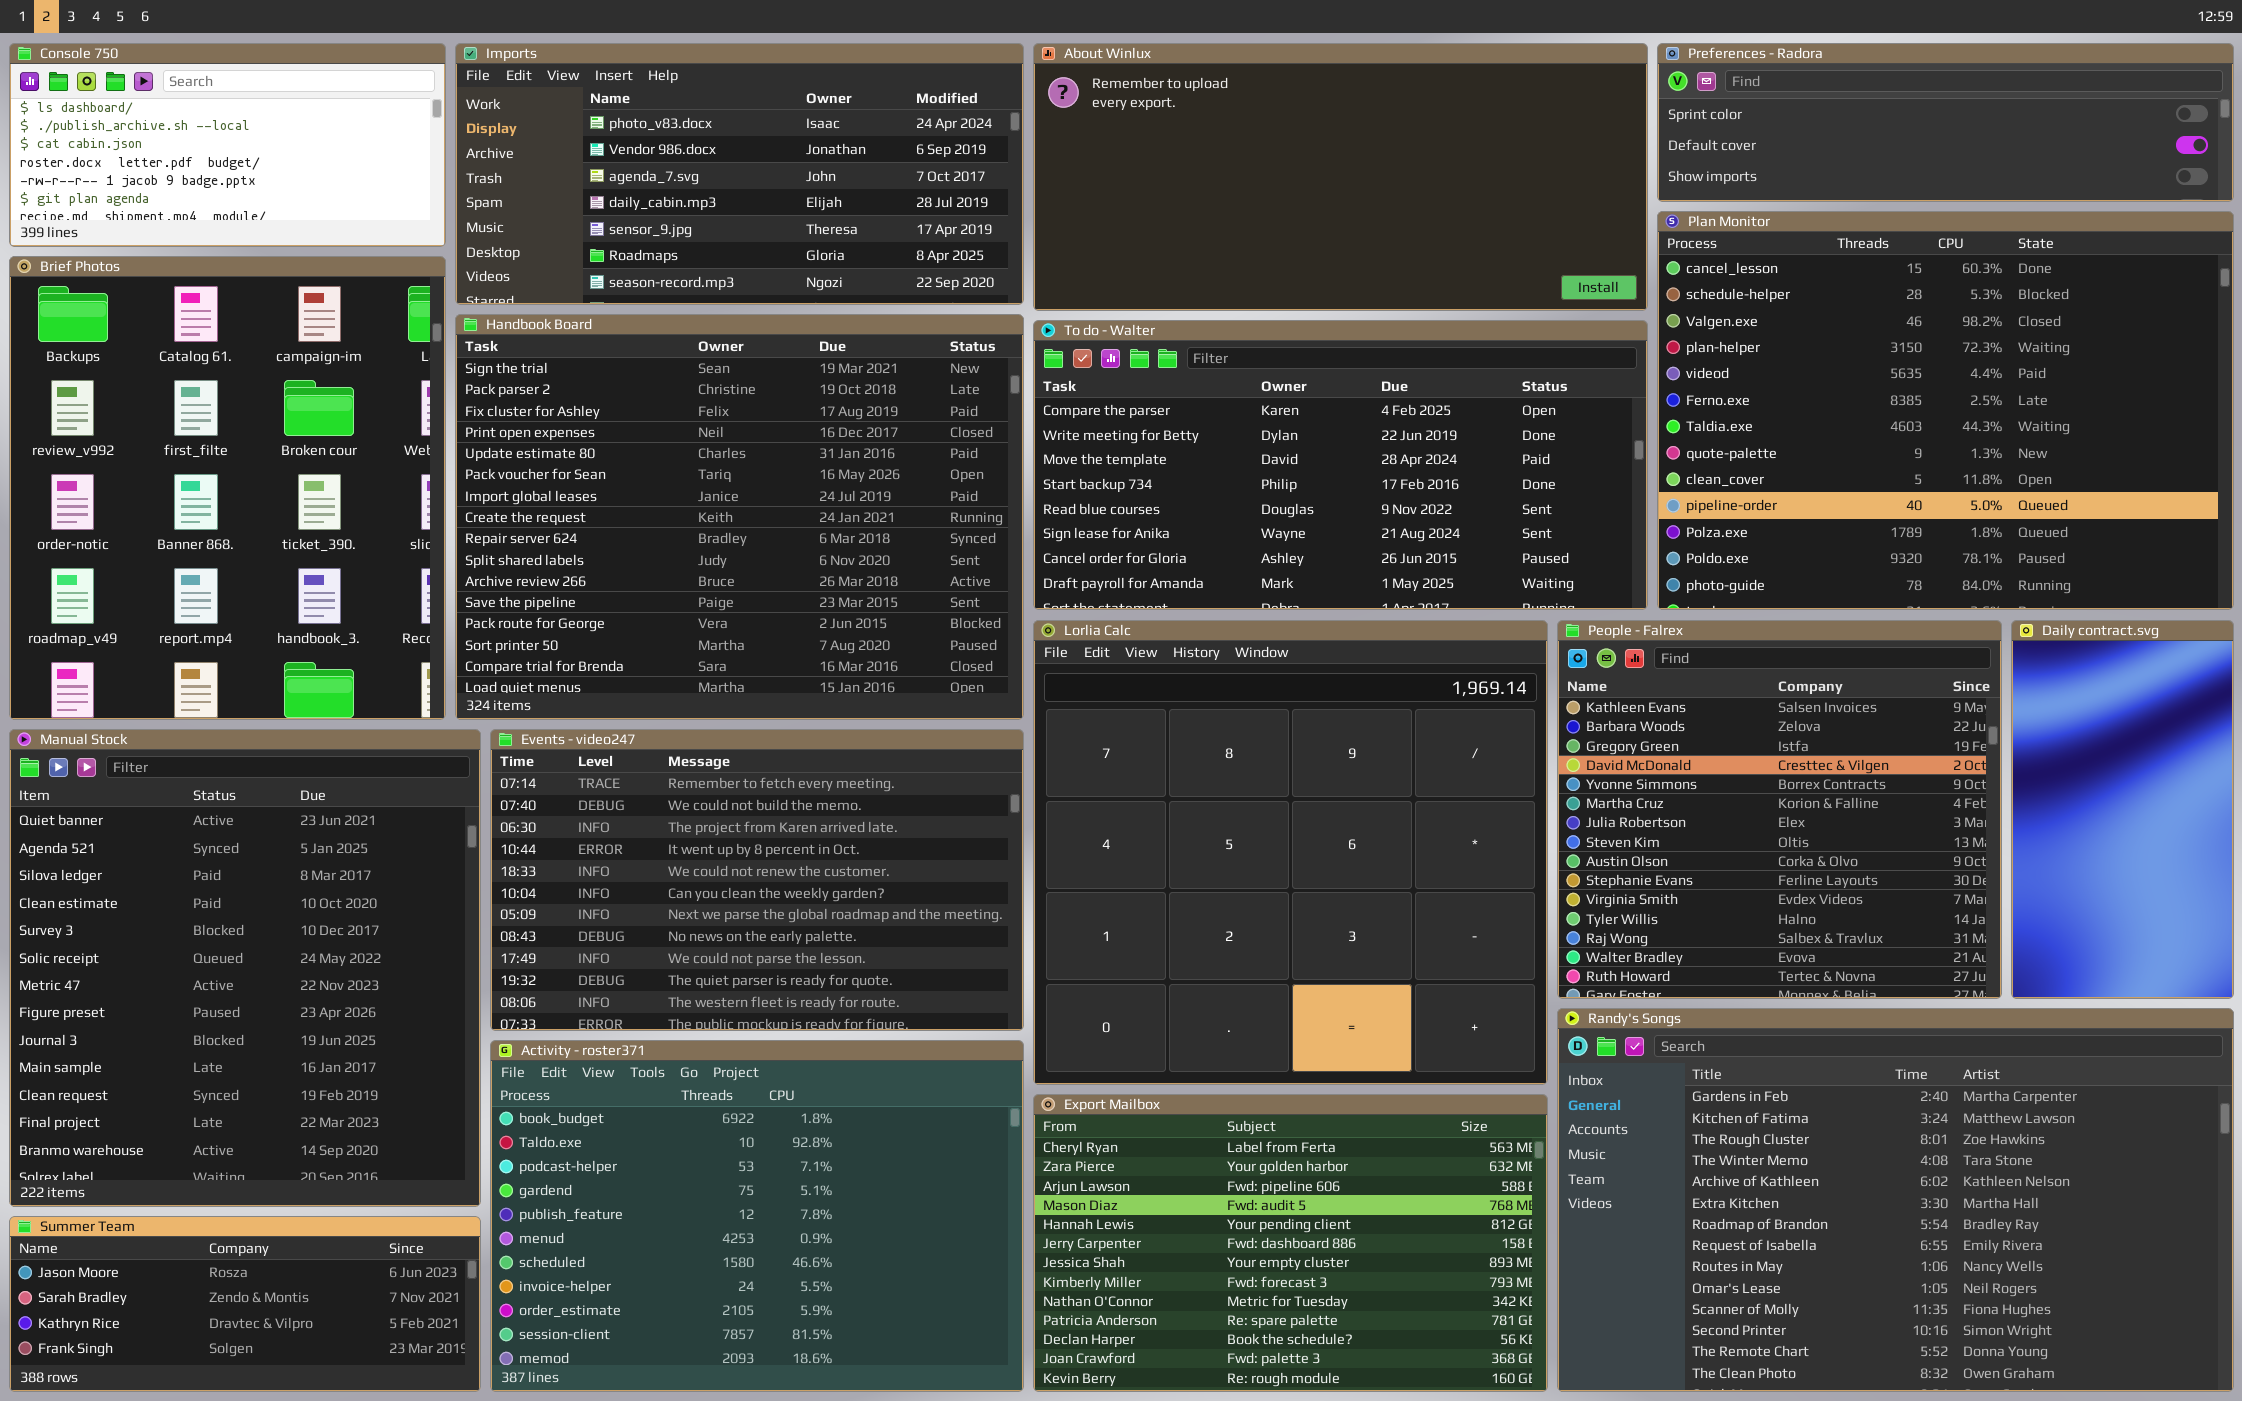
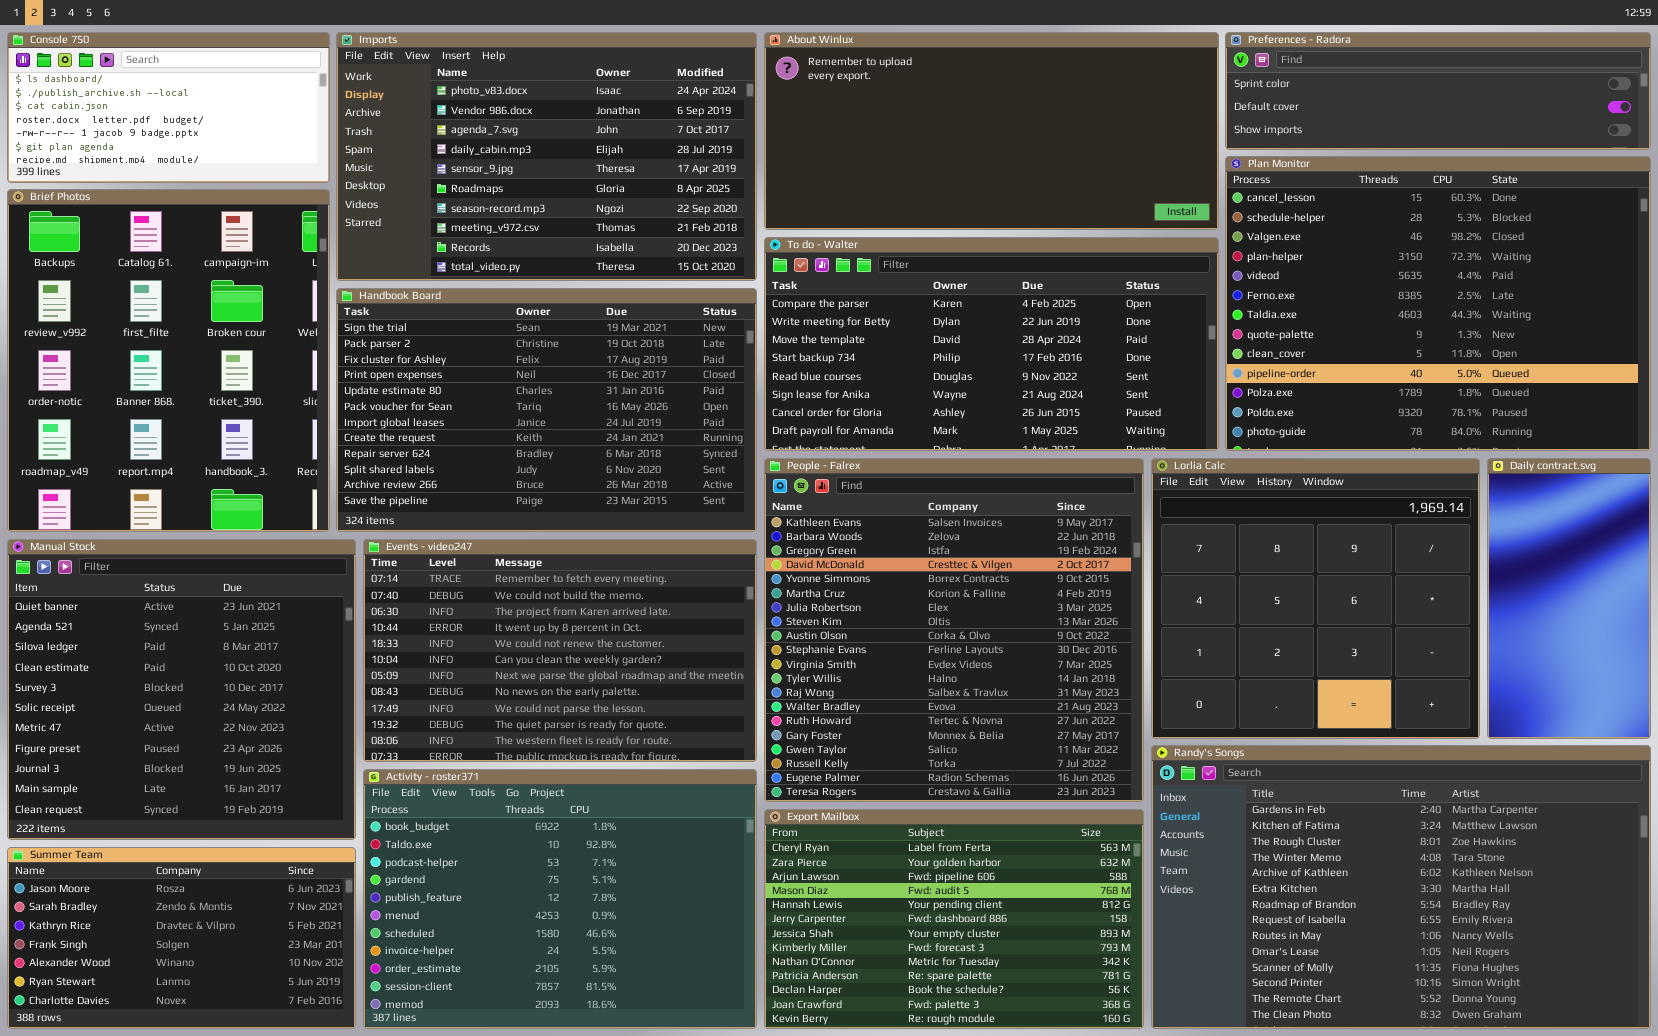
Imports: [455,43,1024,305] -> [336,32,757,281], resized
Handbook Board: [455,314,1024,720] -> [336,288,757,532], resized
Lorlia Calc: [1033,620,1548,1085] -> [1151,458,1480,739], moved, resized
People - Falrex: [1557,620,2002,999] -> [764,458,1144,802], moved, resized
Manual Stock: [9,729,481,1207] -> [7,539,356,840], resized
Summer Team: [9,1216,481,1392] -> [7,847,356,1029], resized

